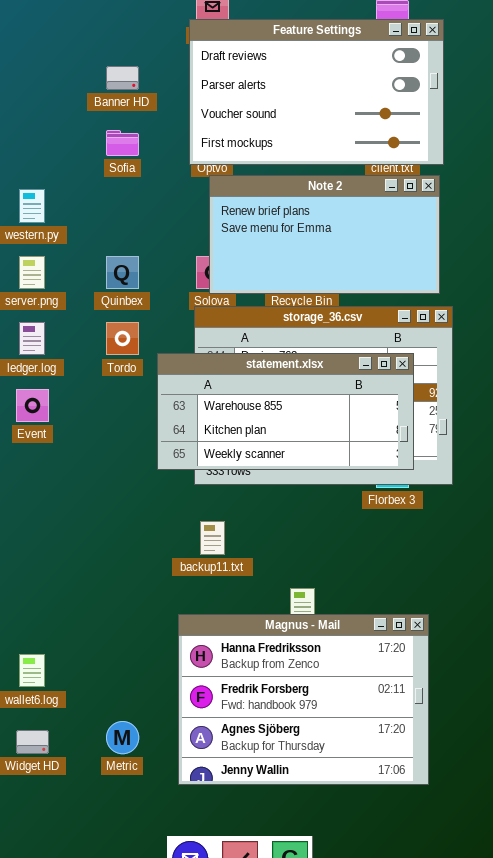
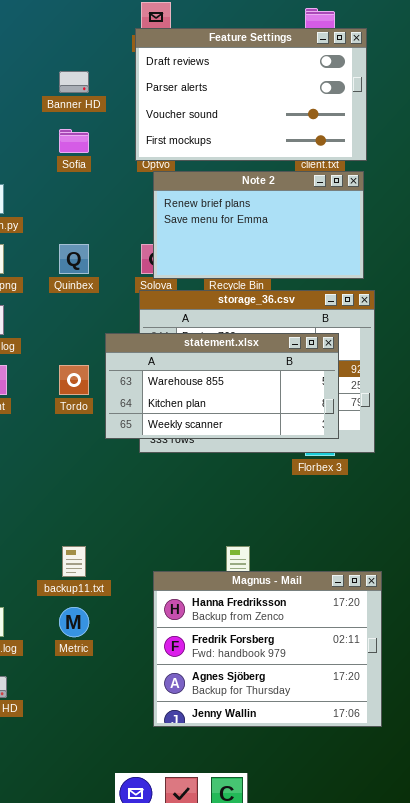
Tordo: [106,322,139,355] -> [59,365,89,395], moved
backup11.txt: [200,521,225,555] -> [62,546,86,577], moved
Magnus - Mail: [178,614,429,785] -> [153,571,382,727], moved
Metric: [106,721,139,754] -> [59,607,89,637], moved

